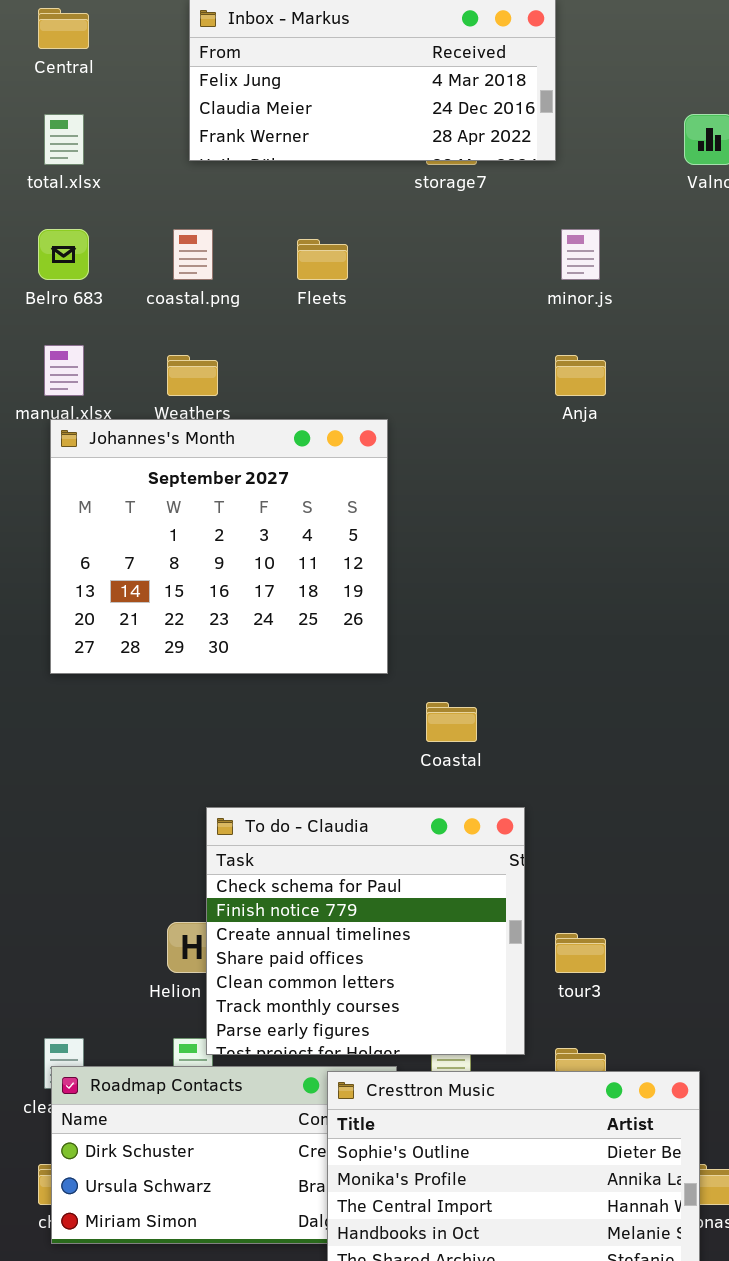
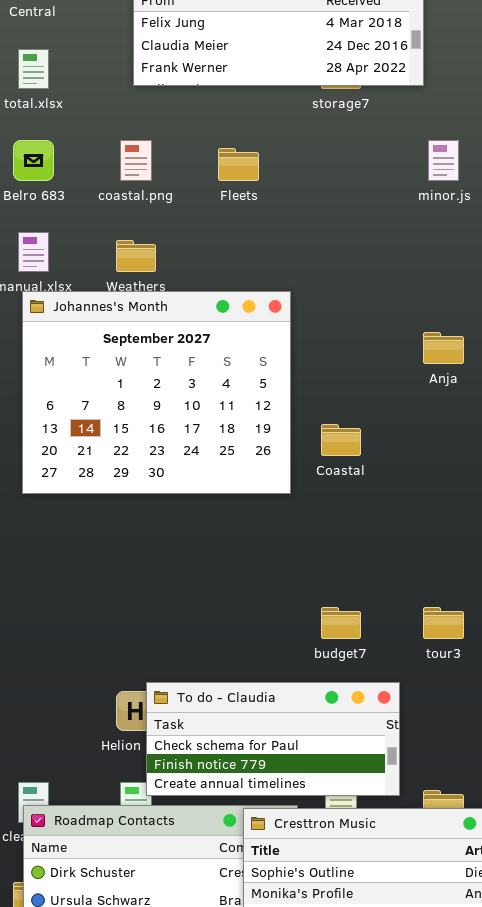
Anja: [555,355,606,396] -> [423,332,464,364], moved
Coastal: [426,702,477,742] -> [321,424,361,456], moved
To do - Claudia: [206,807,525,1055] -> [146,682,400,796], resized
tour3: [555,933,606,973] -> [423,607,464,639], moved

